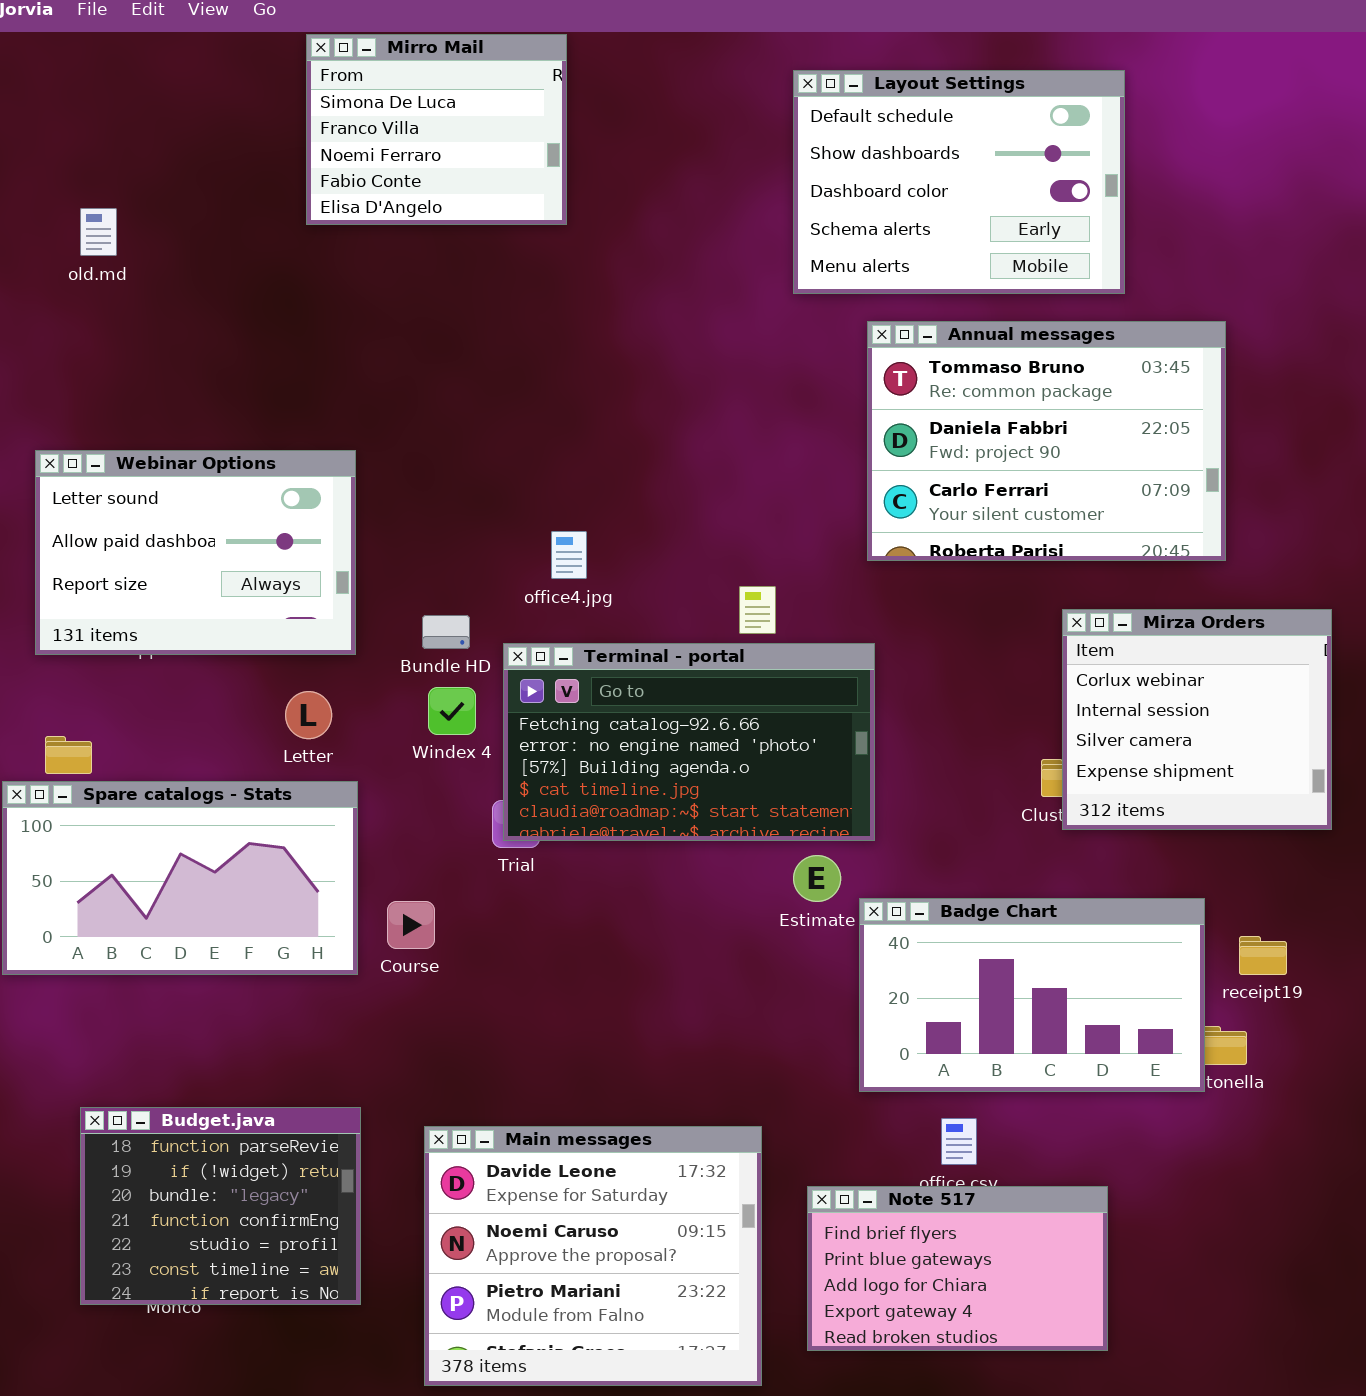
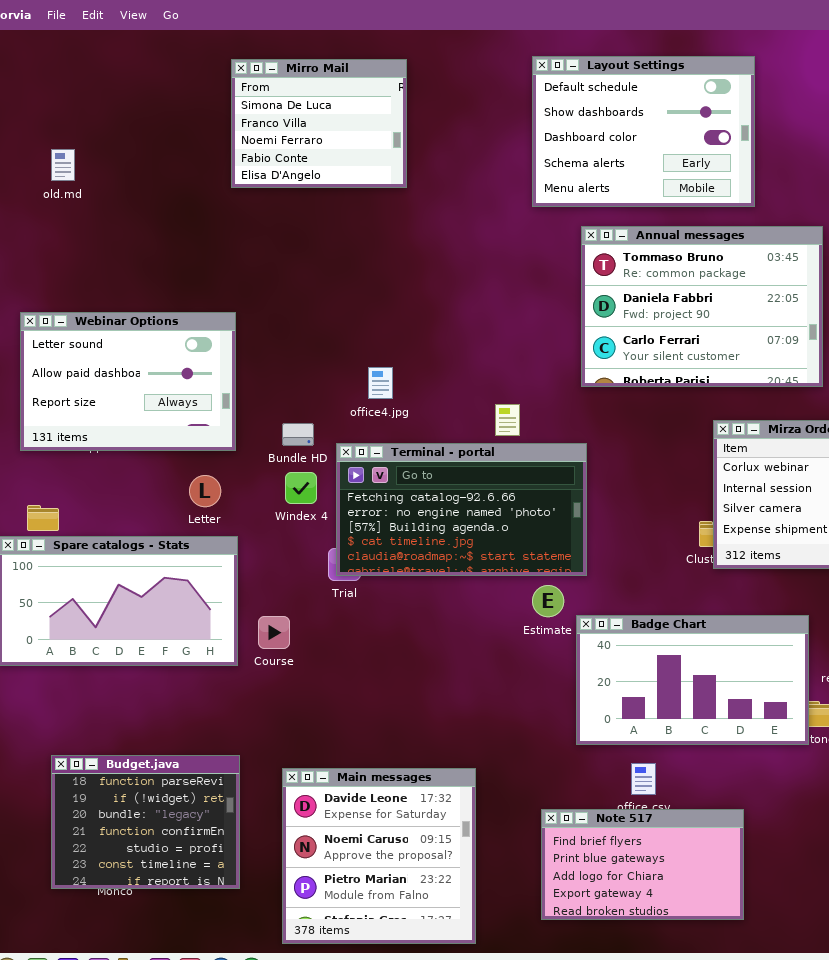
Mirro Mail: [306,34,567,225] -> [231,59,407,188], moved
Main messages: [424,1126,762,1386] -> [282,768,476,944], resized

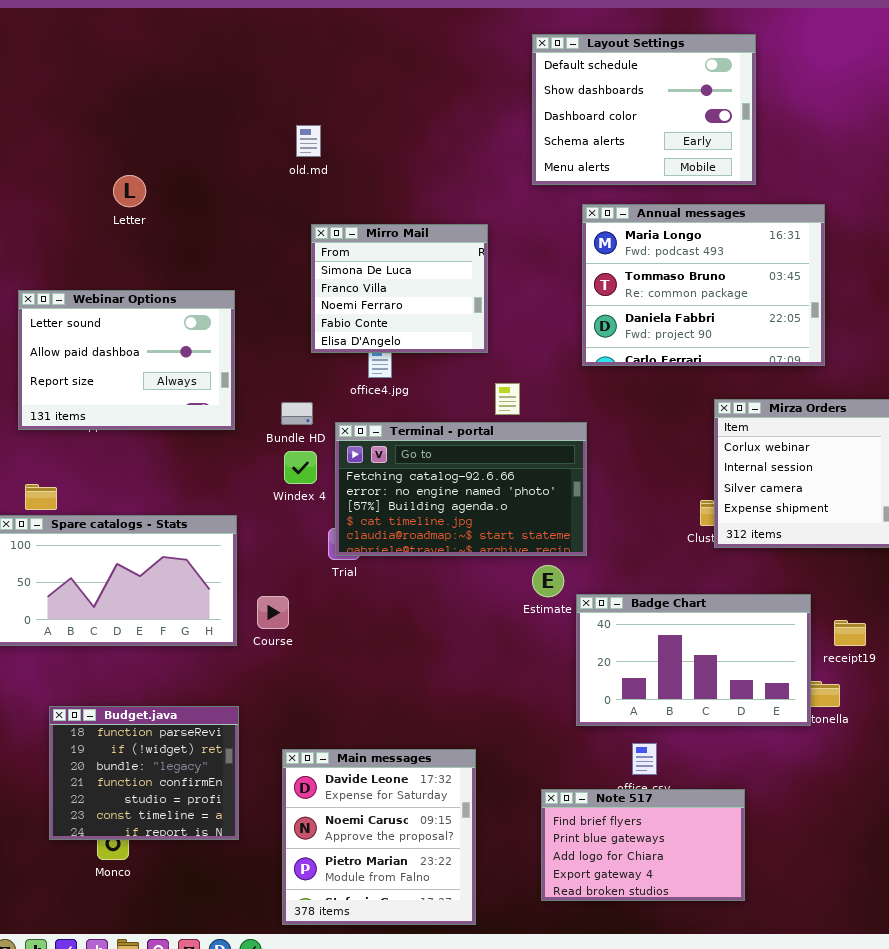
Mirro Mail: [231,59,407,188] -> [311,224,488,353], moved
old.md: [51,149,75,181] -> [296,125,321,157], moved
Annual messages: [581,226,823,387] -> [582,204,825,366], scrolled up 1 row
Letter: [189,475,221,507] -> [113,175,146,207], moved
Budget.java: [51,755,240,889] -> [49,706,239,840], moved

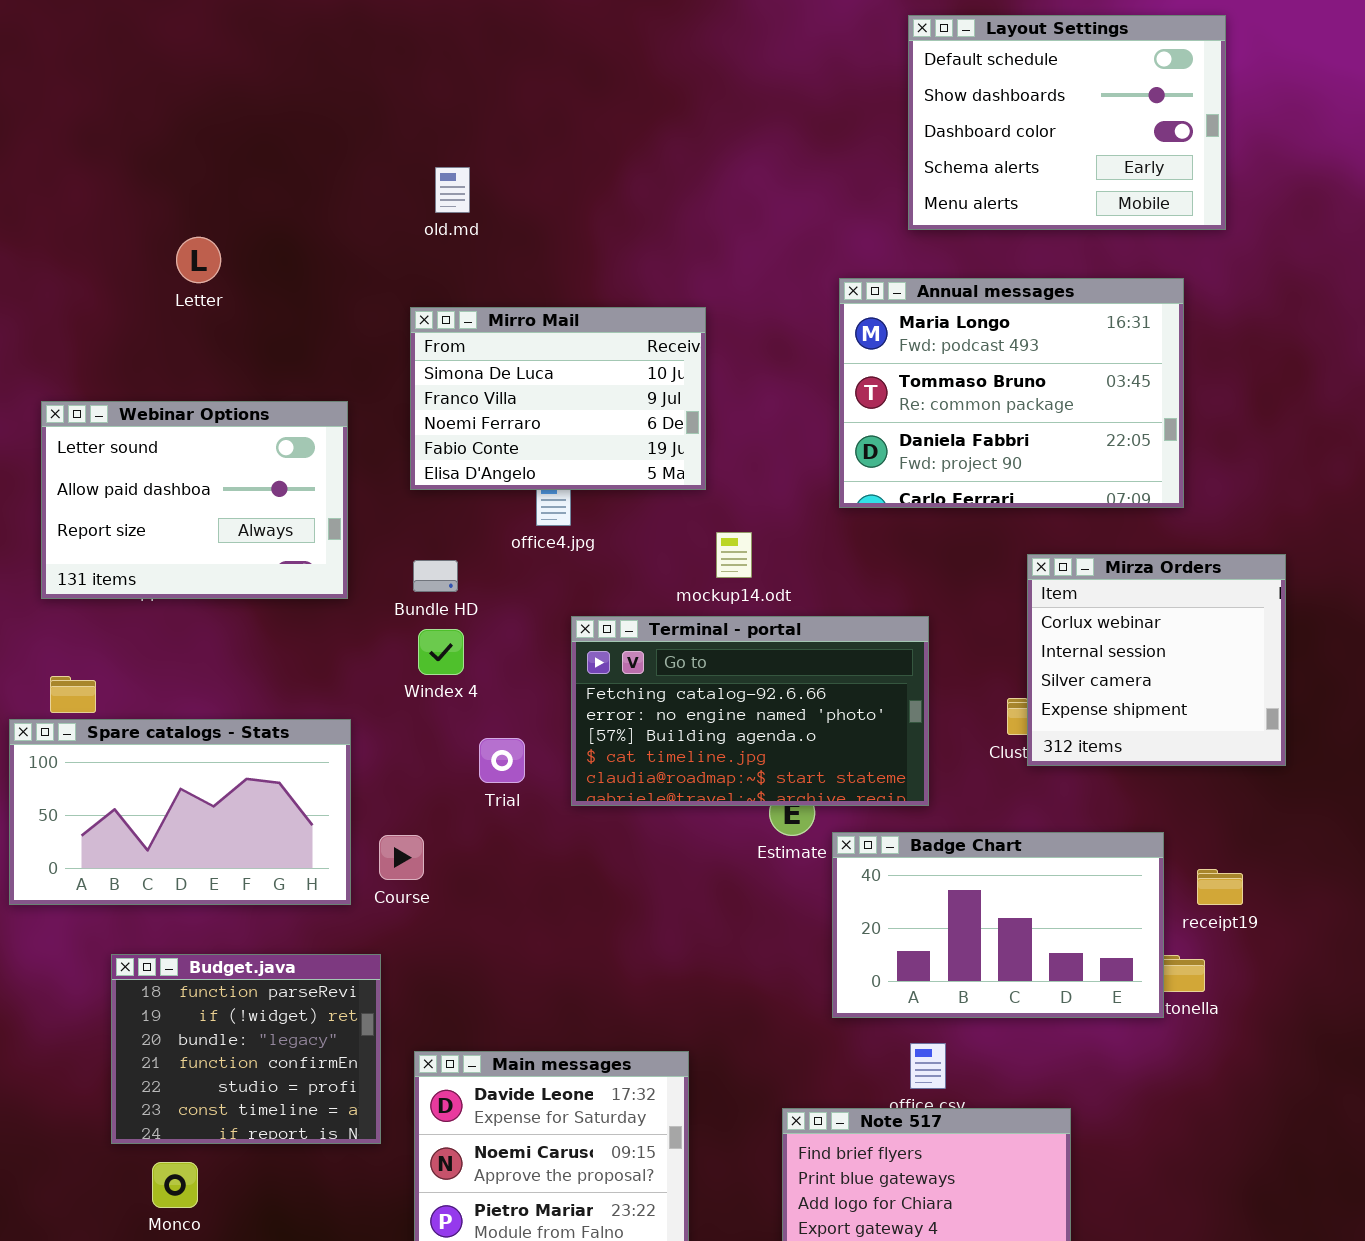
Layout Settings: [532,34,756,185] -> [908,15,1226,230], moved
Mirro Mail: [311,224,488,353] -> [410,307,706,490], resized
Terminal - portal: [335,422,587,556] -> [571,616,929,806], moved
Budget.java: [49,706,239,840] -> [111,954,381,1144], moved

